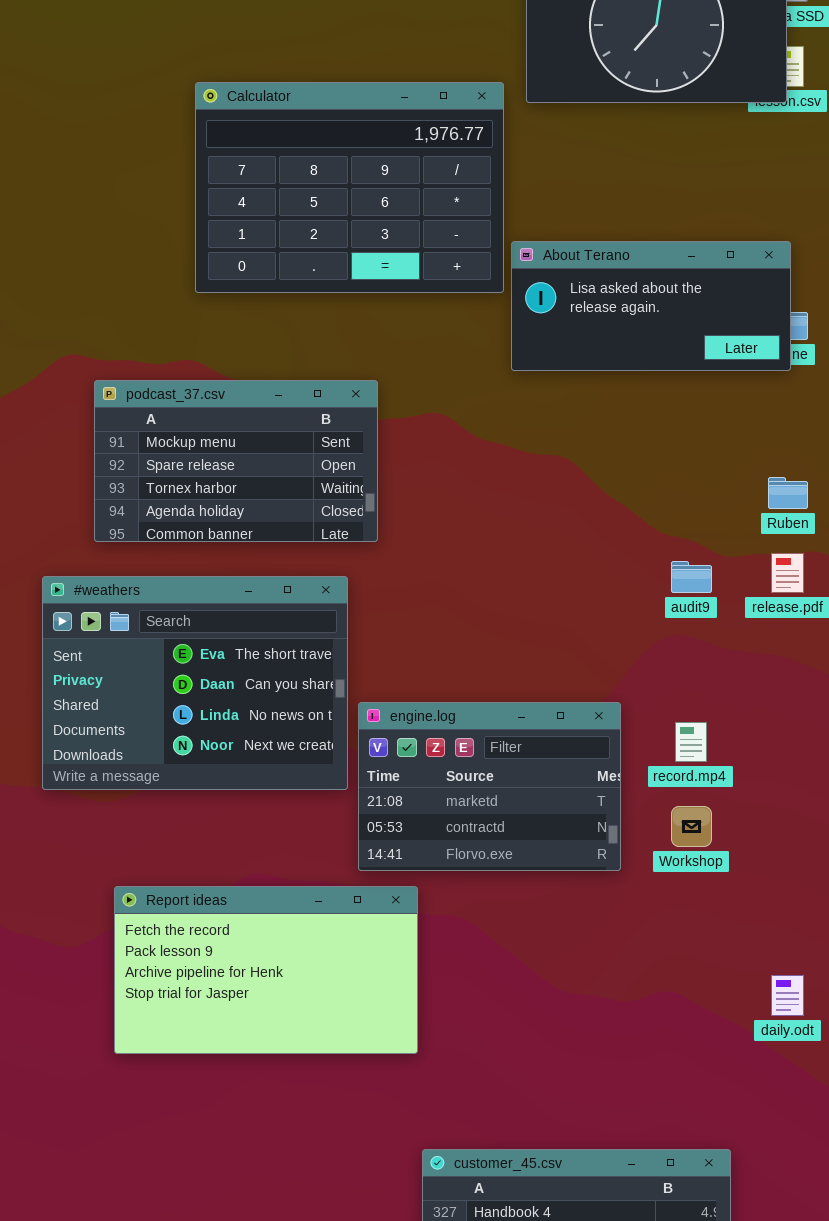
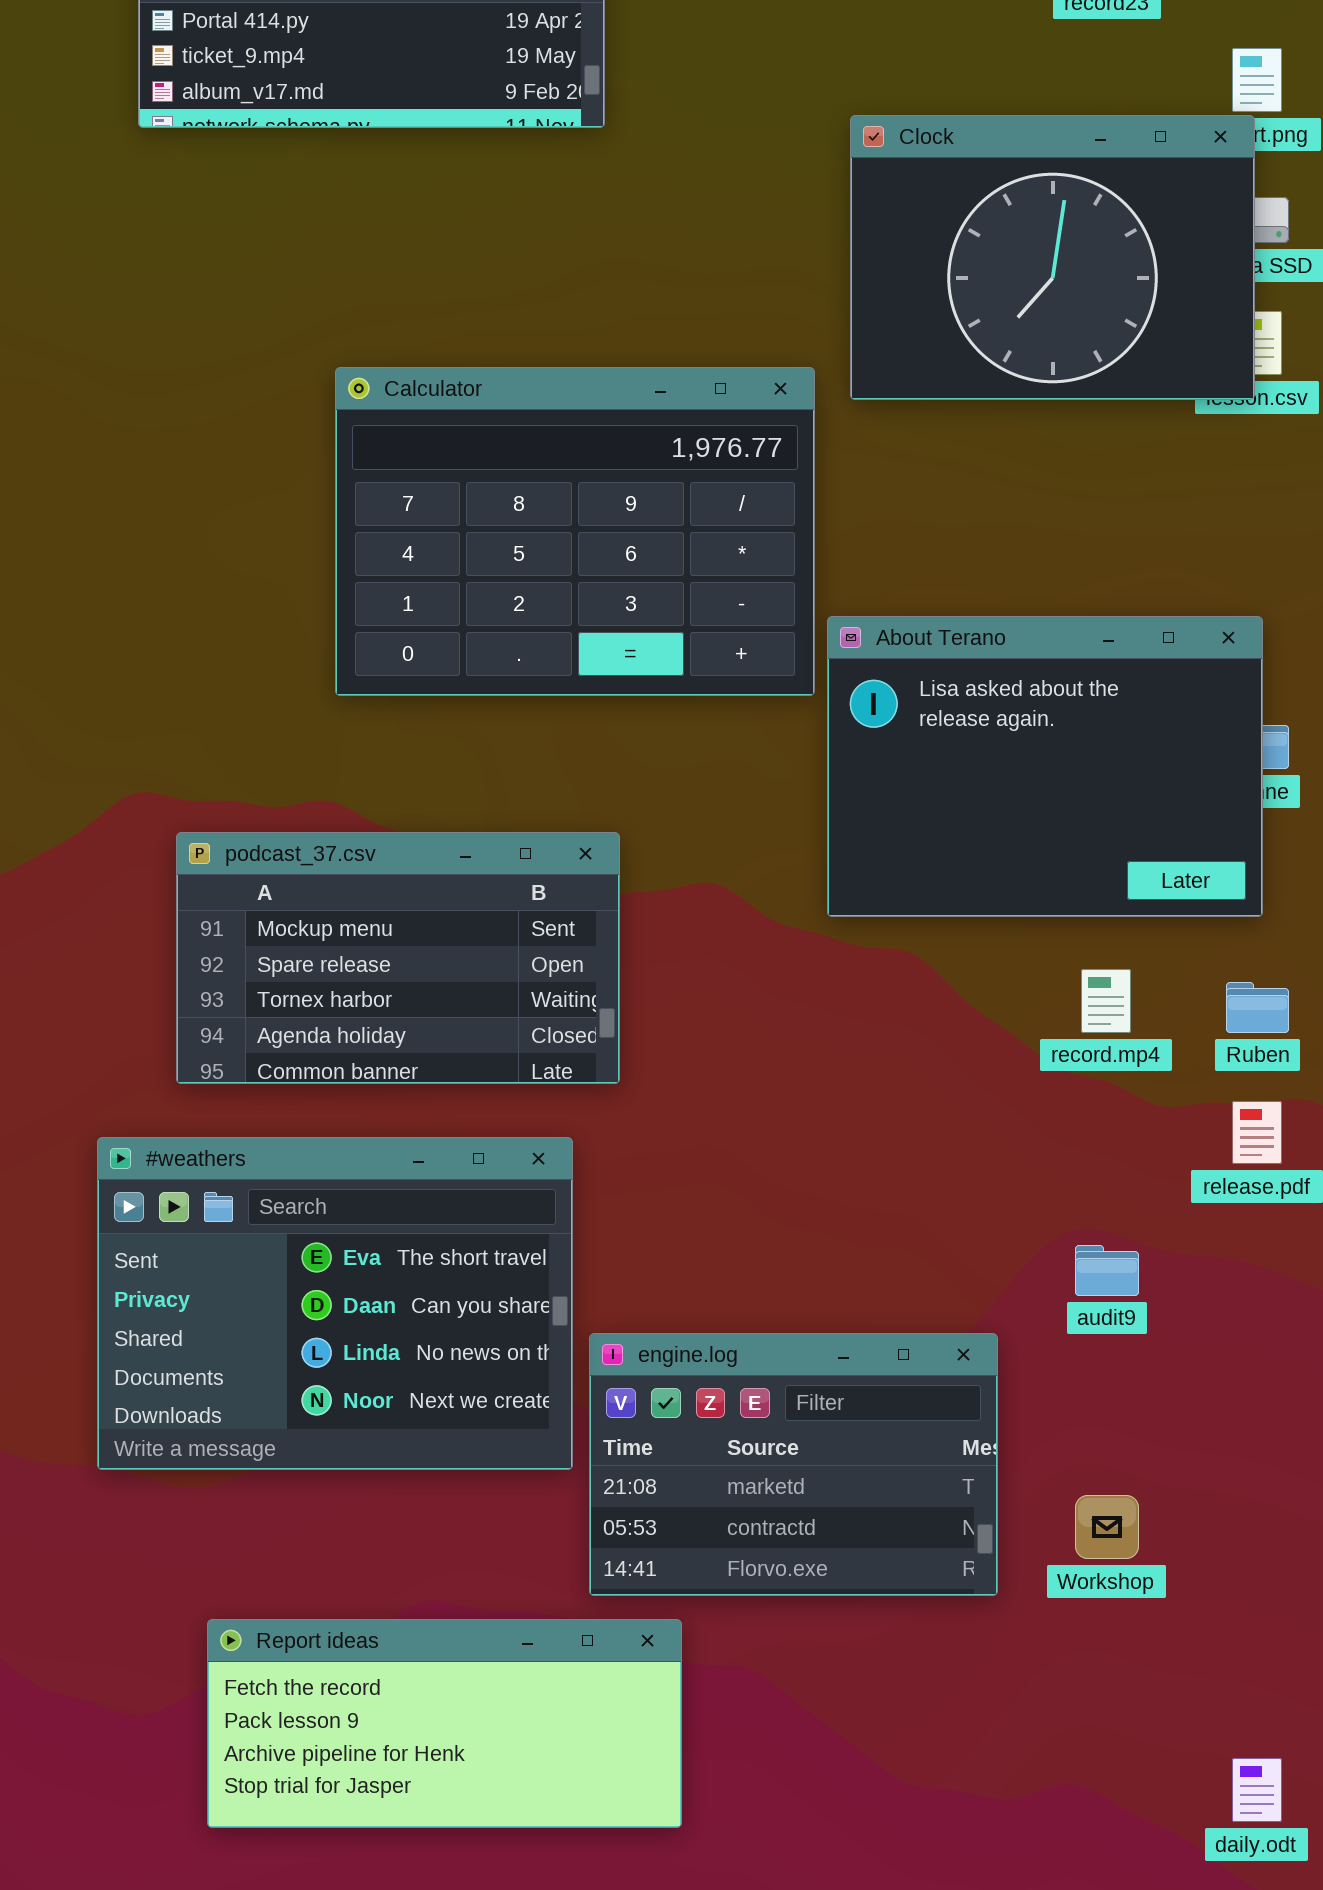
About Terano: [511,241,791,371] -> [827,616,1263,917], resized
audit9: [671,561,712,593] -> [1075,1245,1139,1296], moved
record.mp4: [675,722,707,762] -> [1081,969,1131,1033], moved
Report ideas: [114,886,418,1054] -> [207,1619,682,1828], resized

